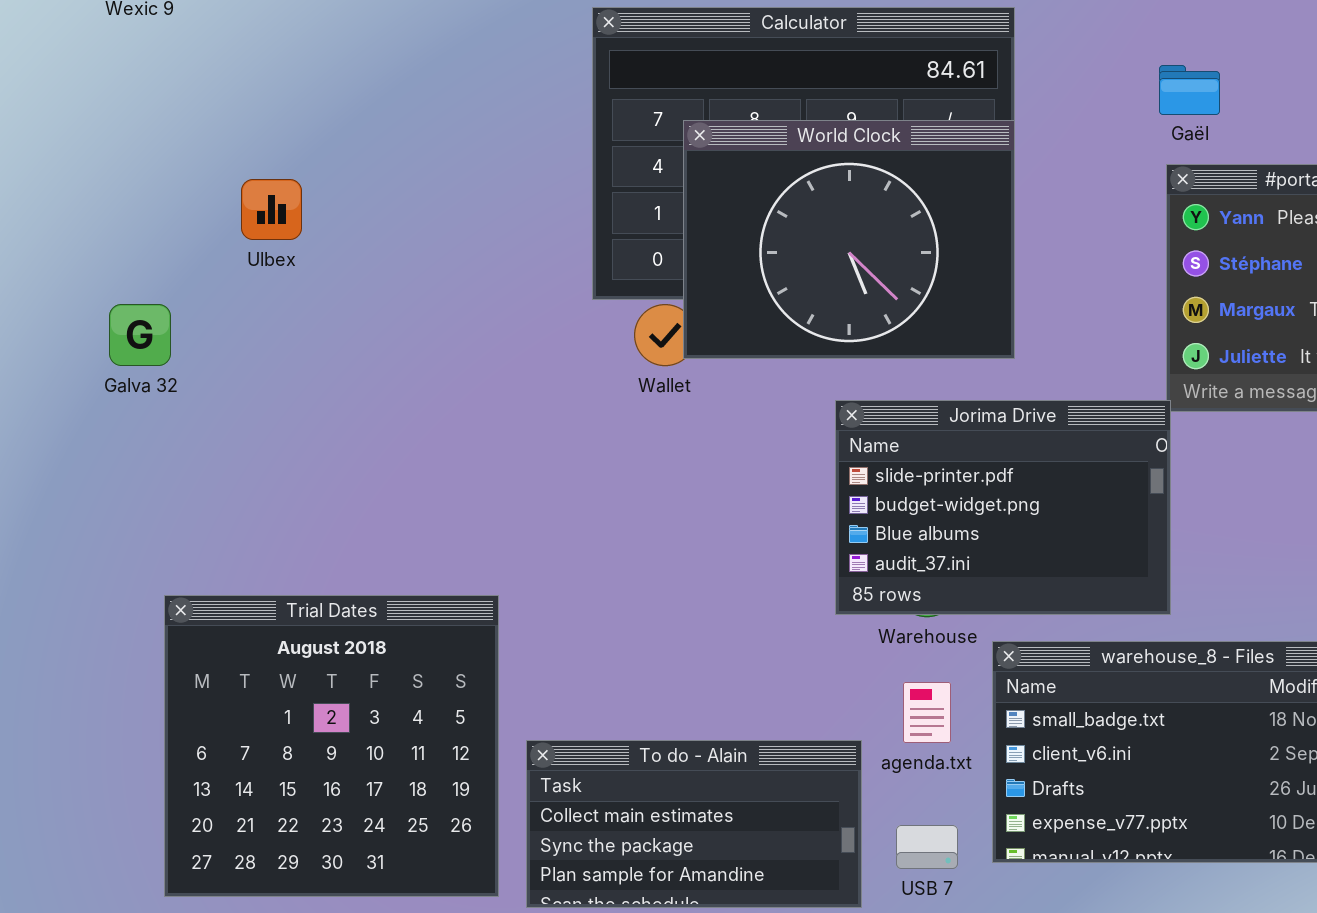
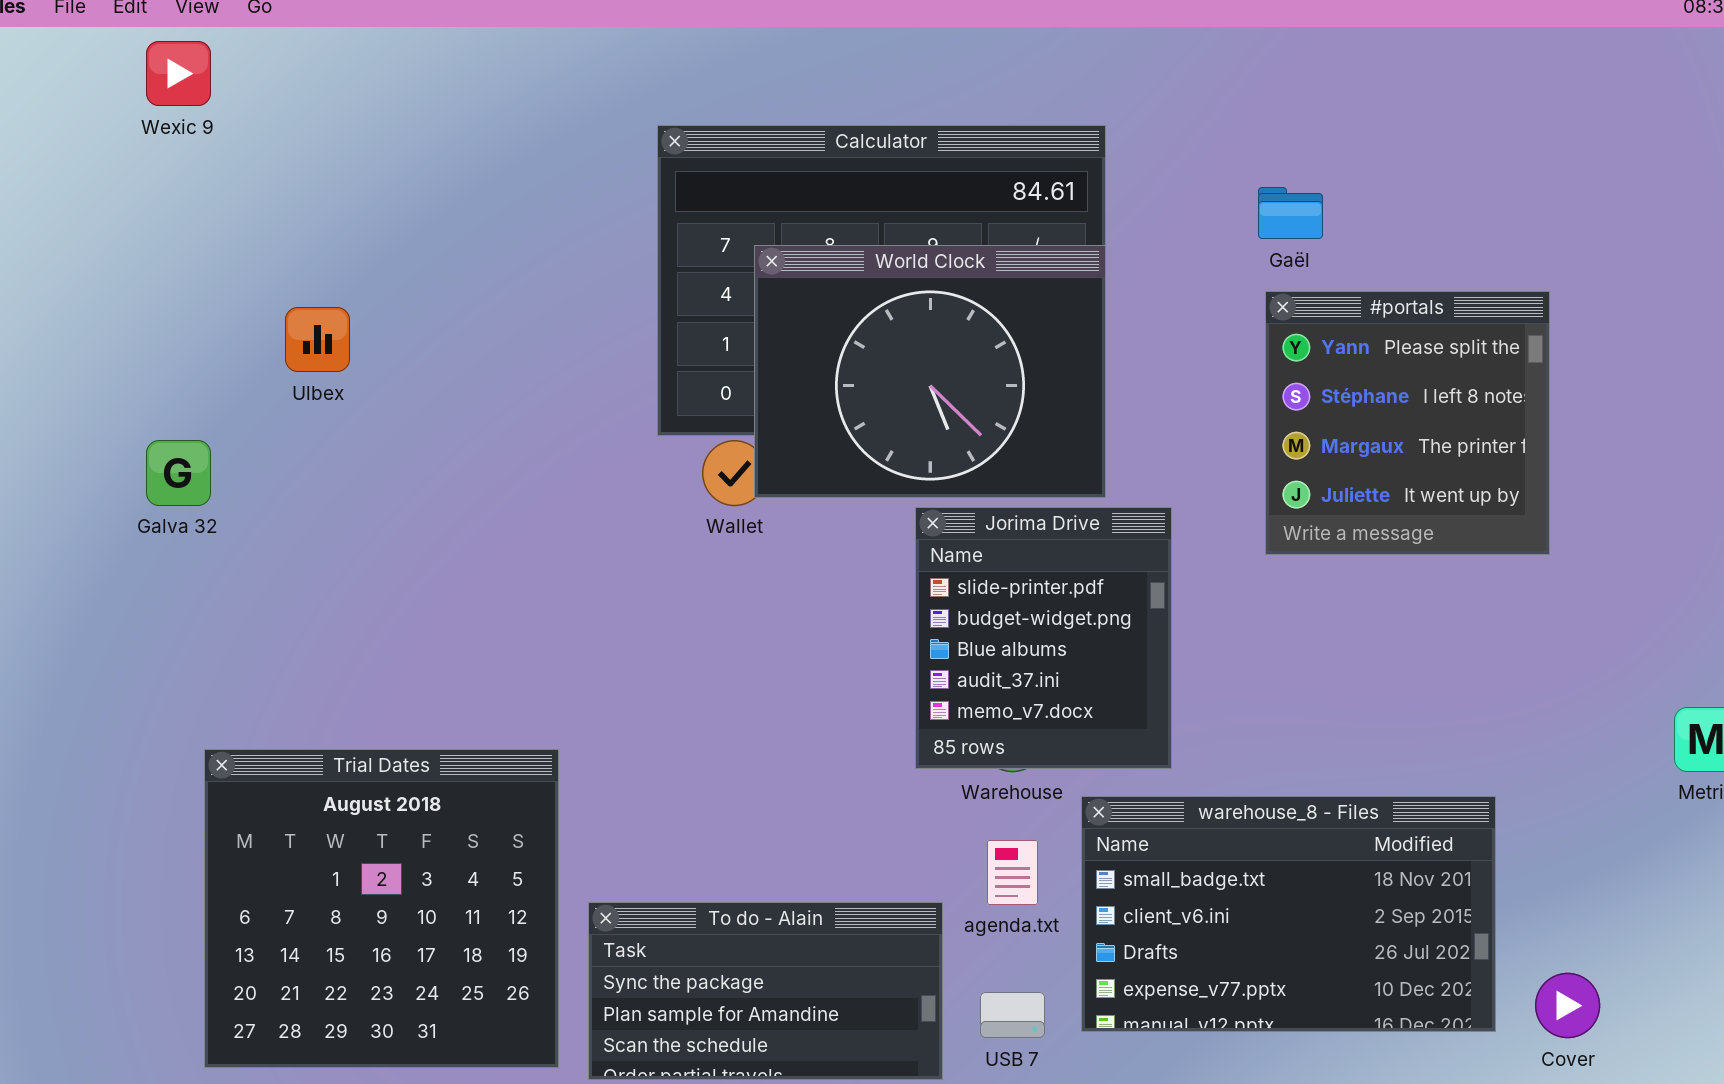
Jorima Drive: [835,400,1171,615] -> [915,507,1172,769], resized
To do - Alain: [526,740,862,908] -> [588,902,943,1080], scrolled down 1 row

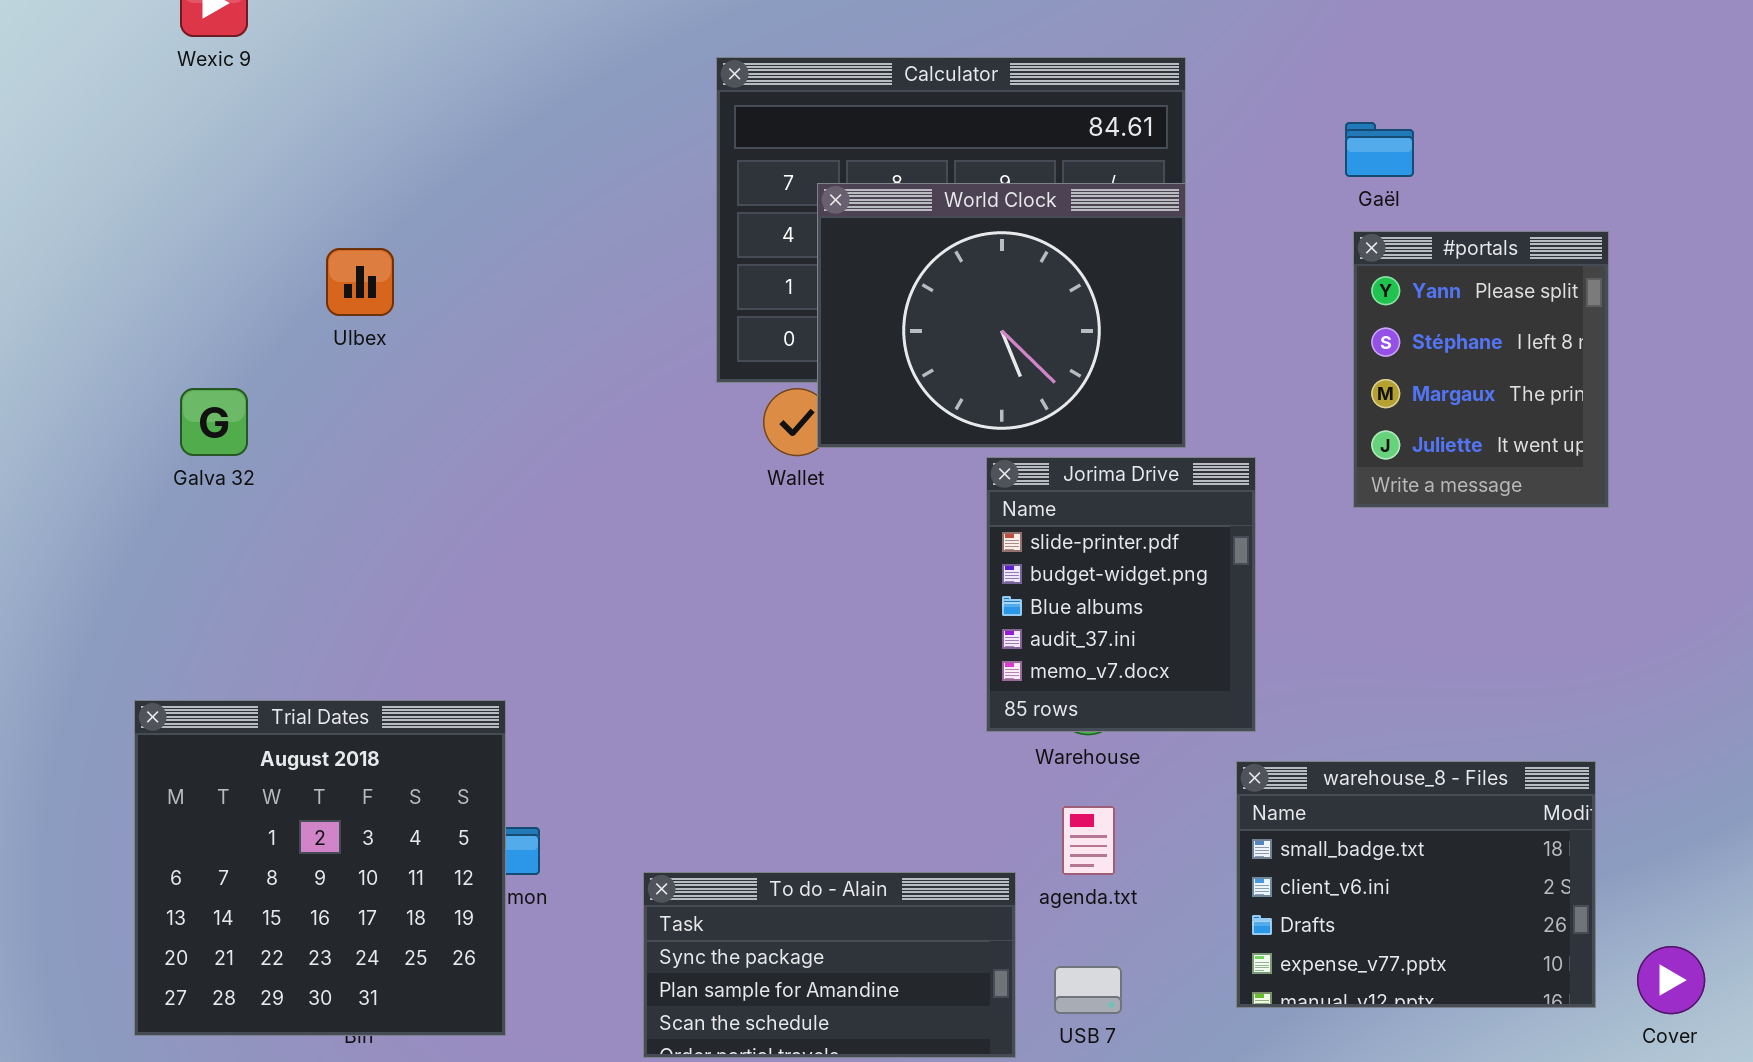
#portals: [1265,291,1550,555] -> [1353,231,1609,508], resized
Trial Dates: [204,749,559,1068] -> [134,700,506,1036], moved
warehouse_8 - Files: [1081,796,1496,1032] -> [1236,761,1596,1008], resized

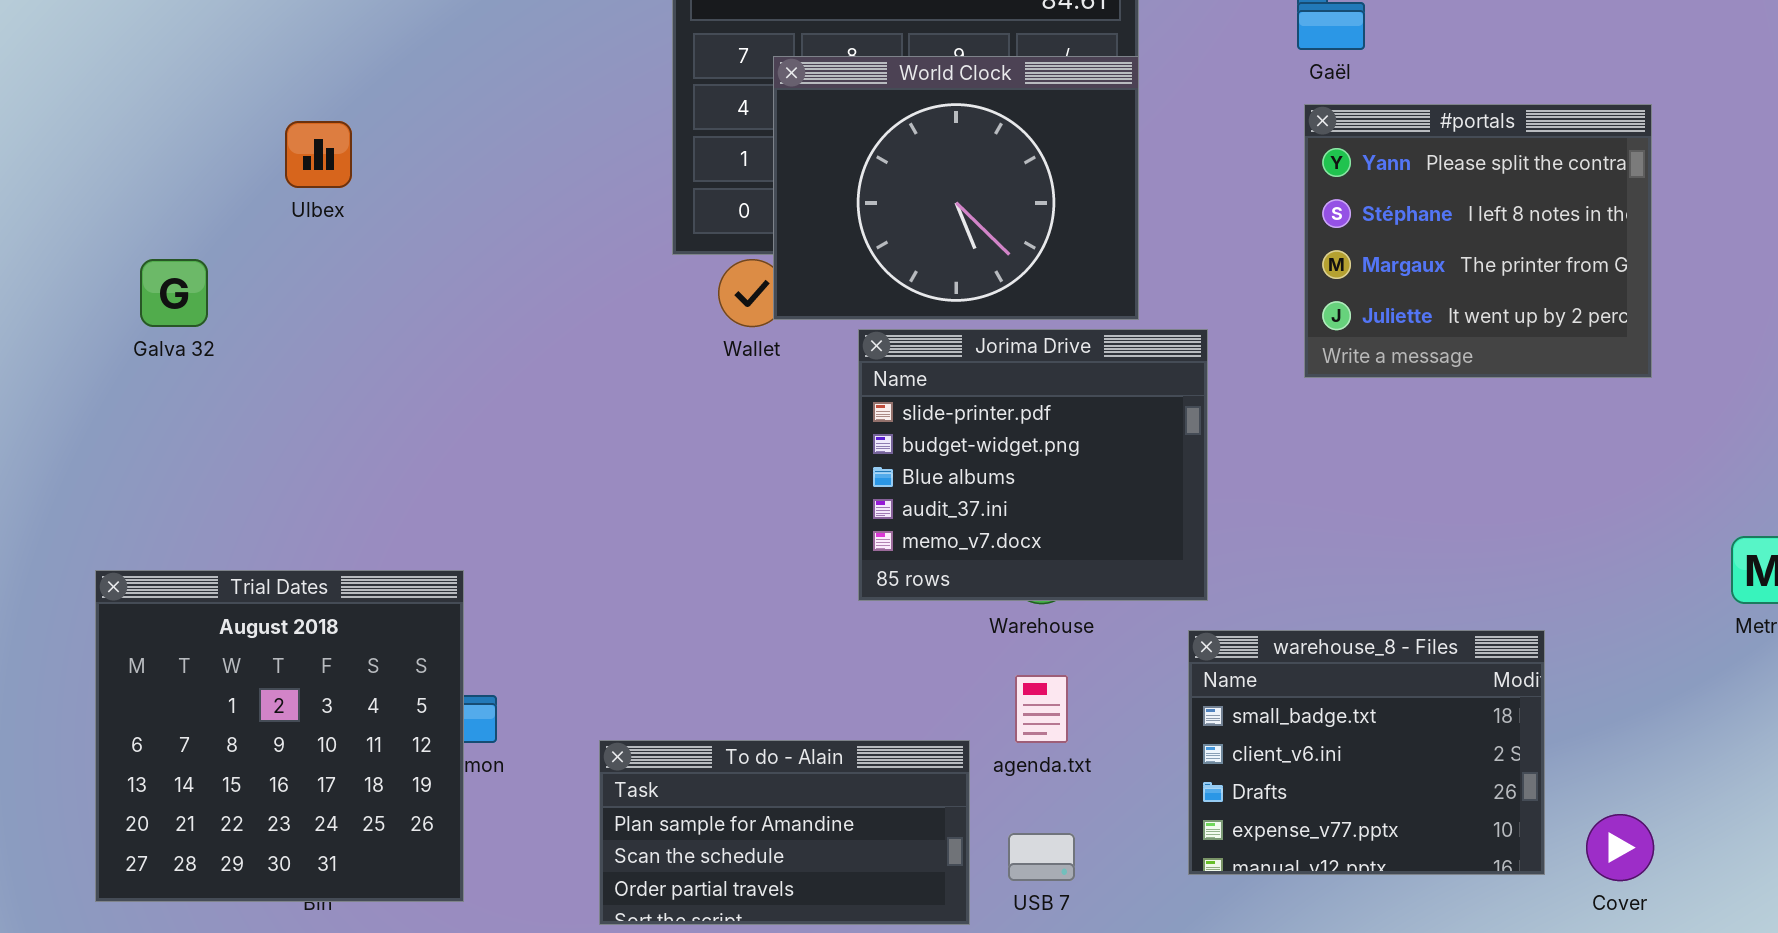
#portals: [1353,231,1609,508] -> [1304,104,1652,378], resized
Jorima Drive: [986,457,1256,732] -> [858,329,1208,601], resized
To do - Alain: [643,872,1016,1058] -> [599,740,970,925], scrolled down 1 row

